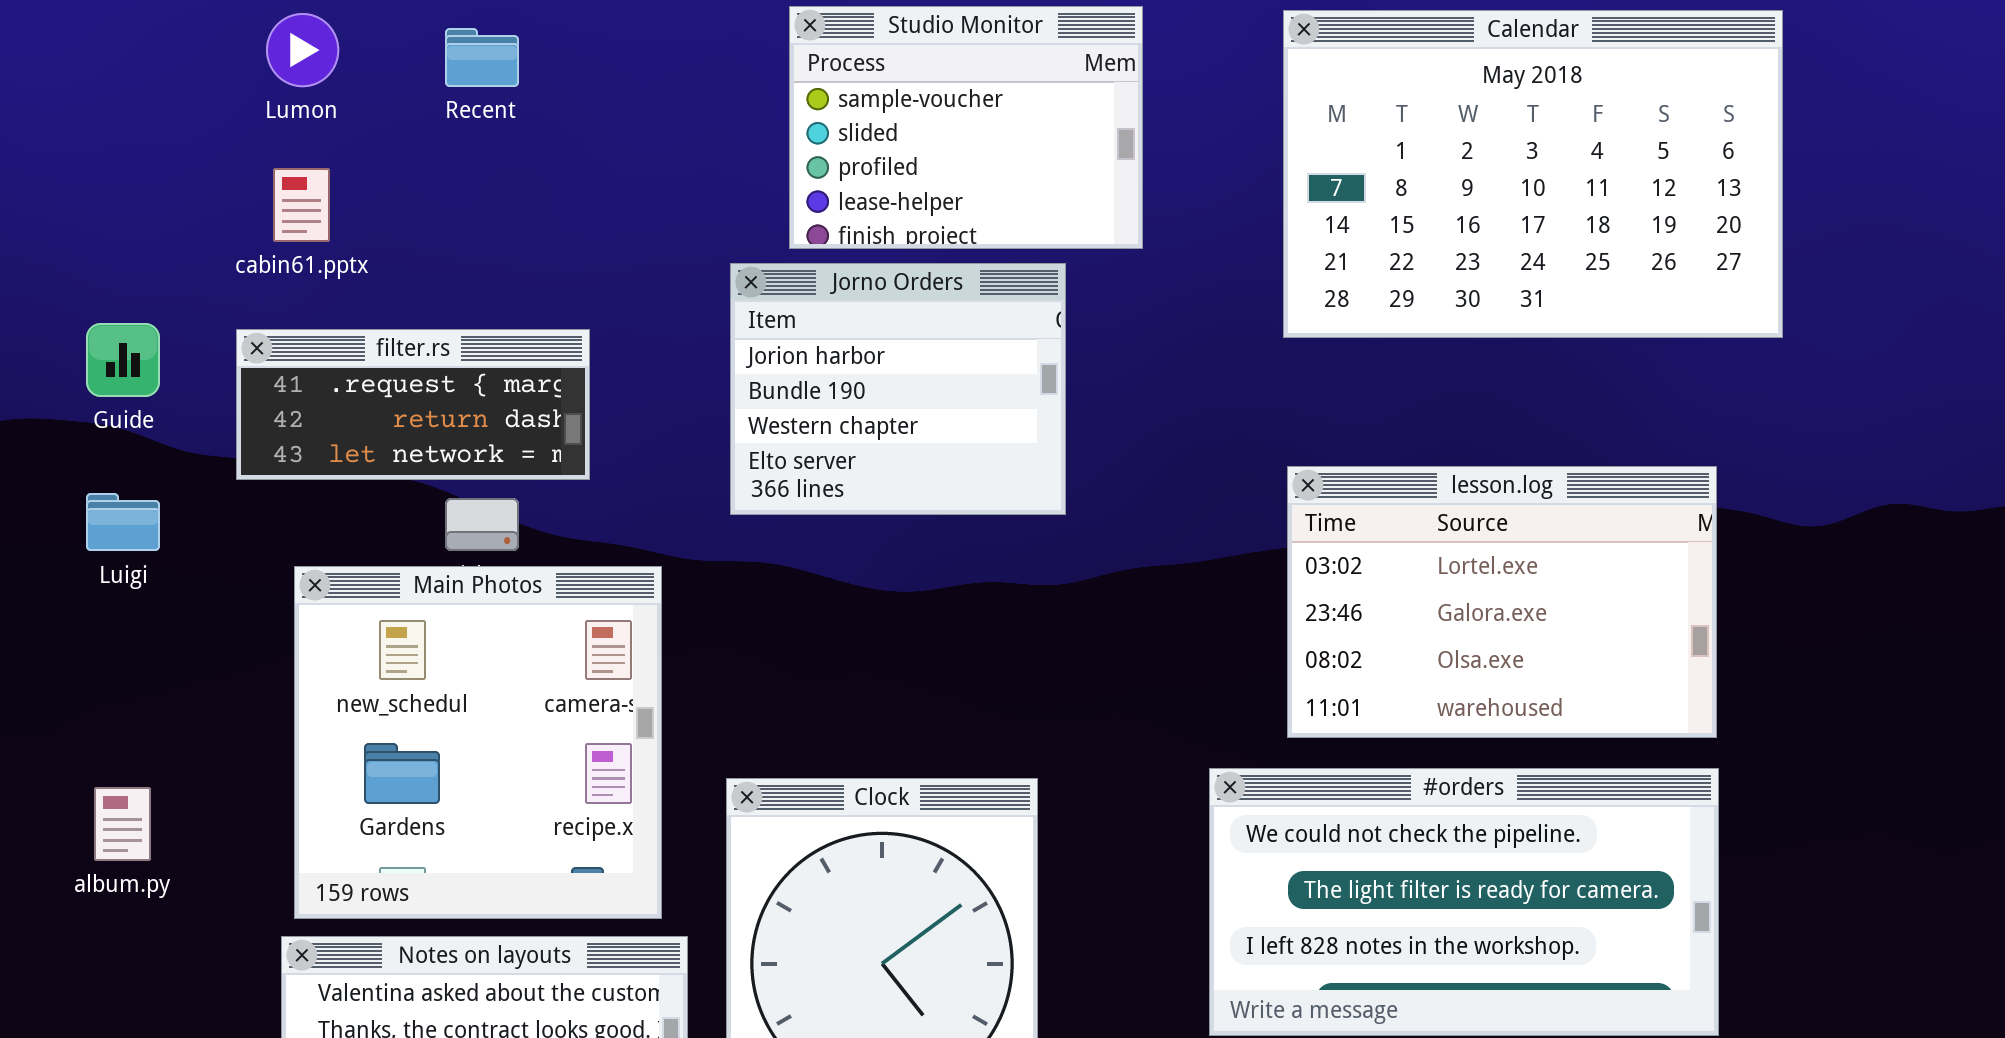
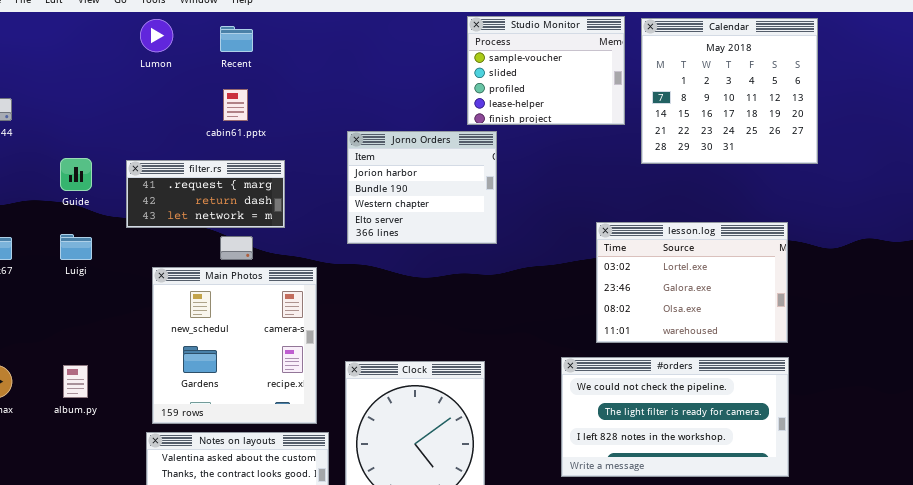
Studio Monitor: [789,6,1143,249] -> [467,16,625,125], moved
Calendar: [1283,10,1783,338] -> [641,18,818,164], resized
cabin61.pptx: [273,168,330,242] -> [223,89,248,121], moved

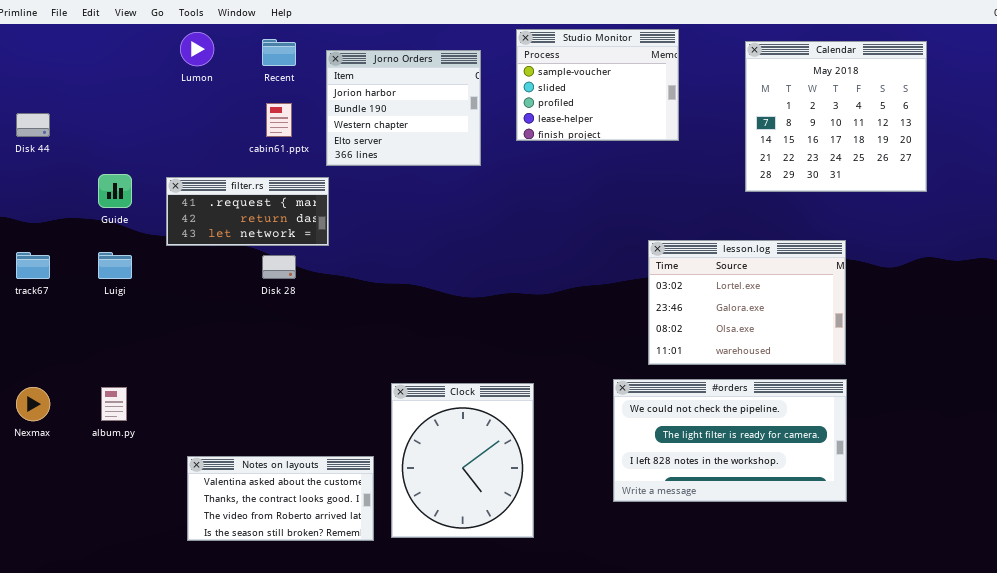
Calendar: [641,18,818,164] -> [745,41,927,192], moved
Jorno Orders: [347,131,497,244] -> [326,50,481,166], moved
Main Photos: [152,267,317,424] -> none, closed

